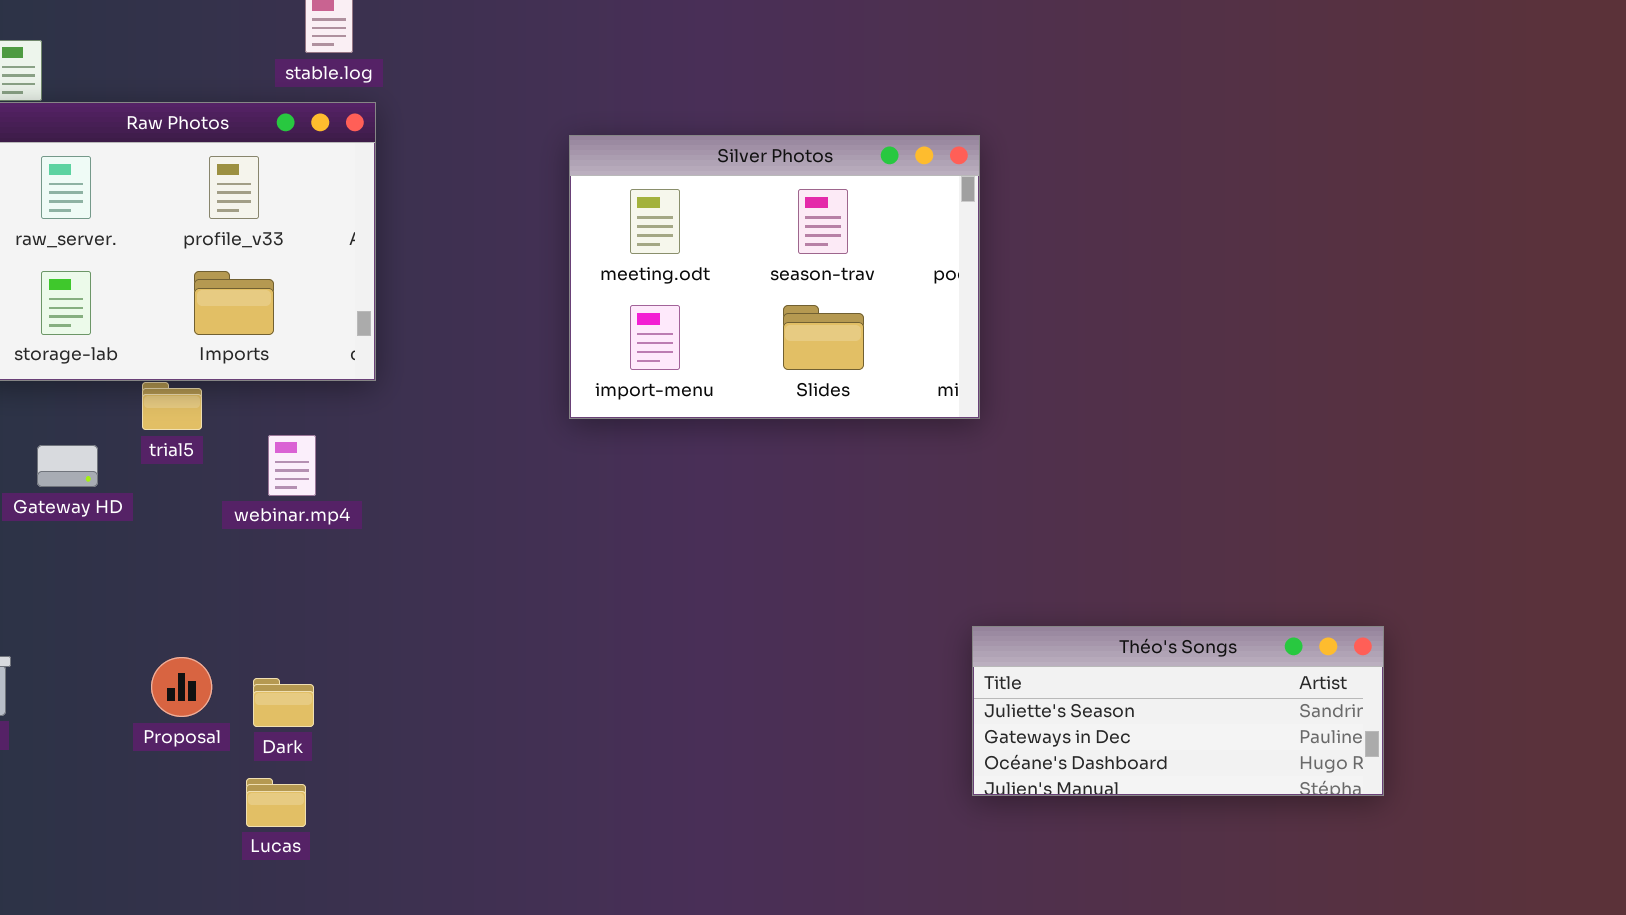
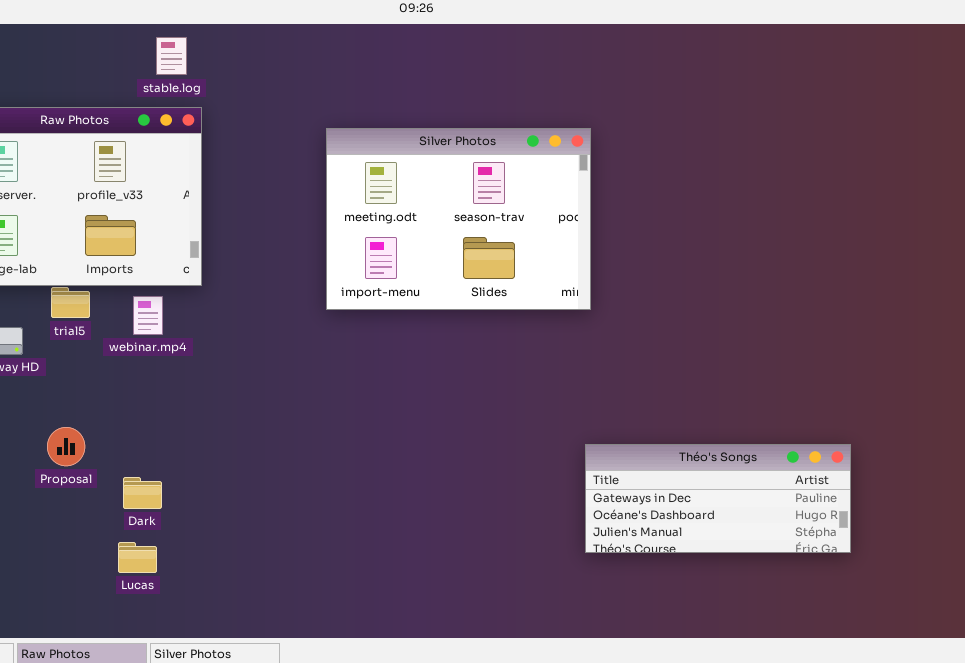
webinar.mp4: [268,435,316,496] -> [133,296,163,335], moved
Théo's Songs: [972,626,1384,796] -> [585,444,851,553], scrolled down 1 row
Proposal: [151,657,212,717] -> [47,427,85,466], moved

